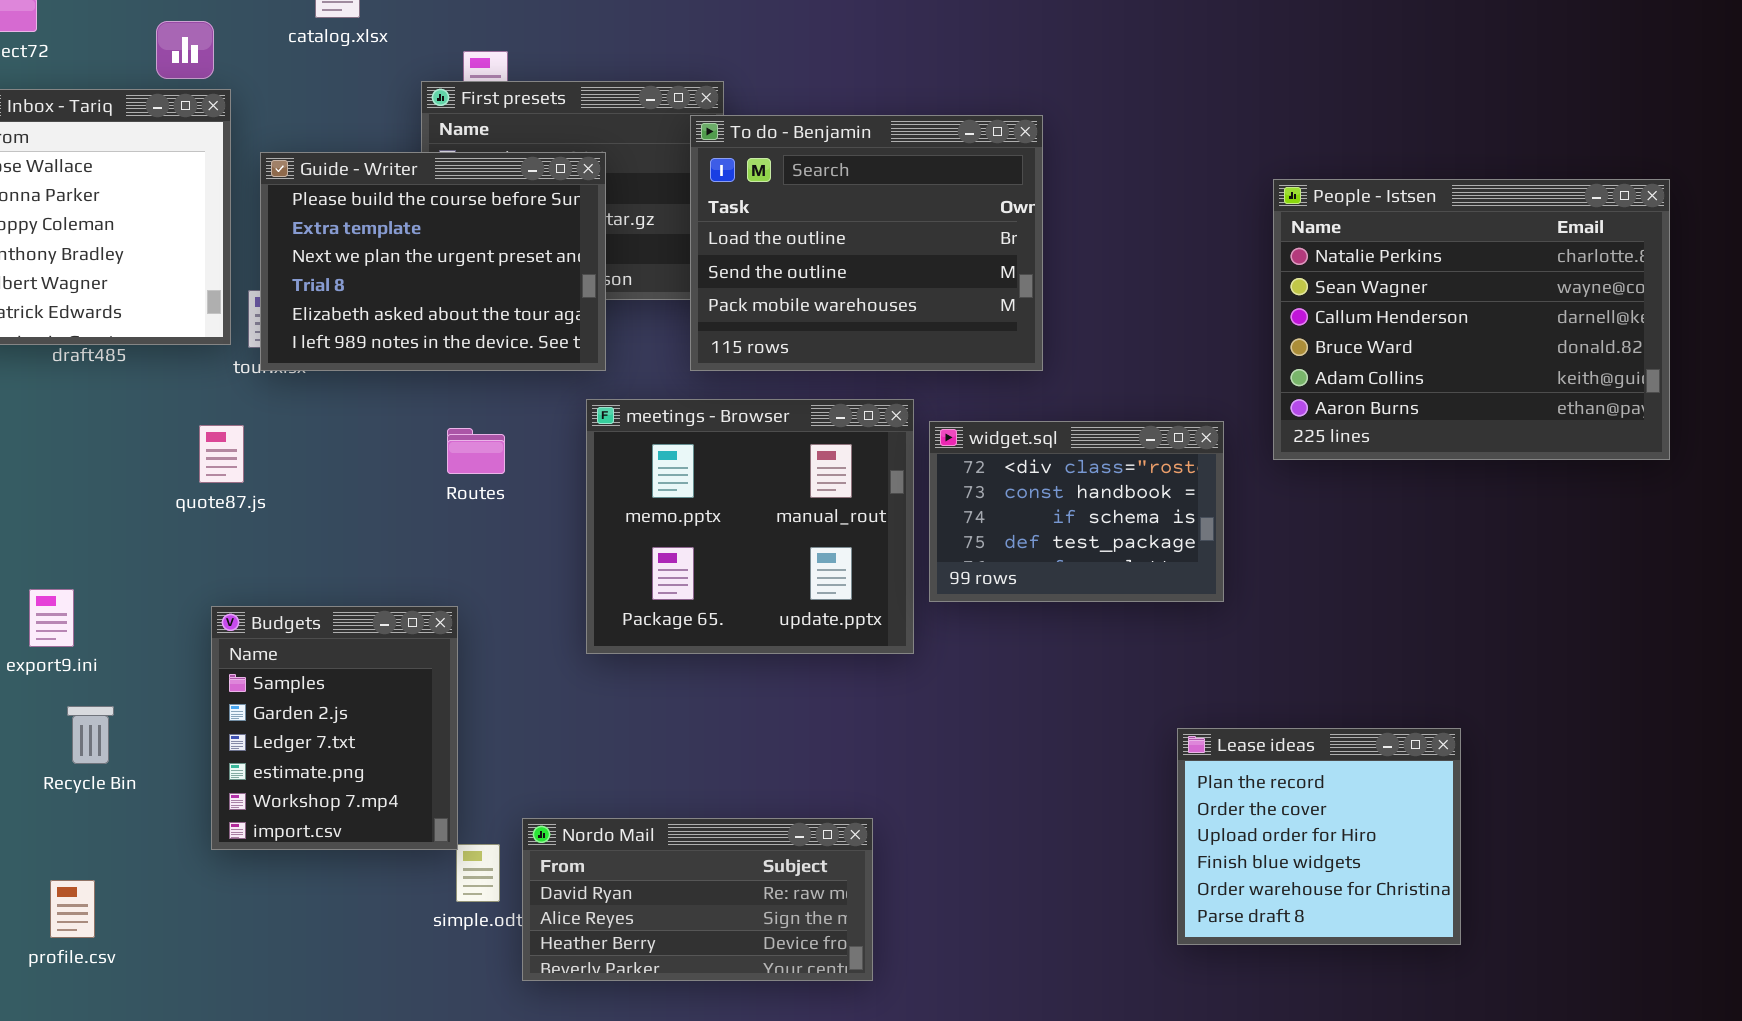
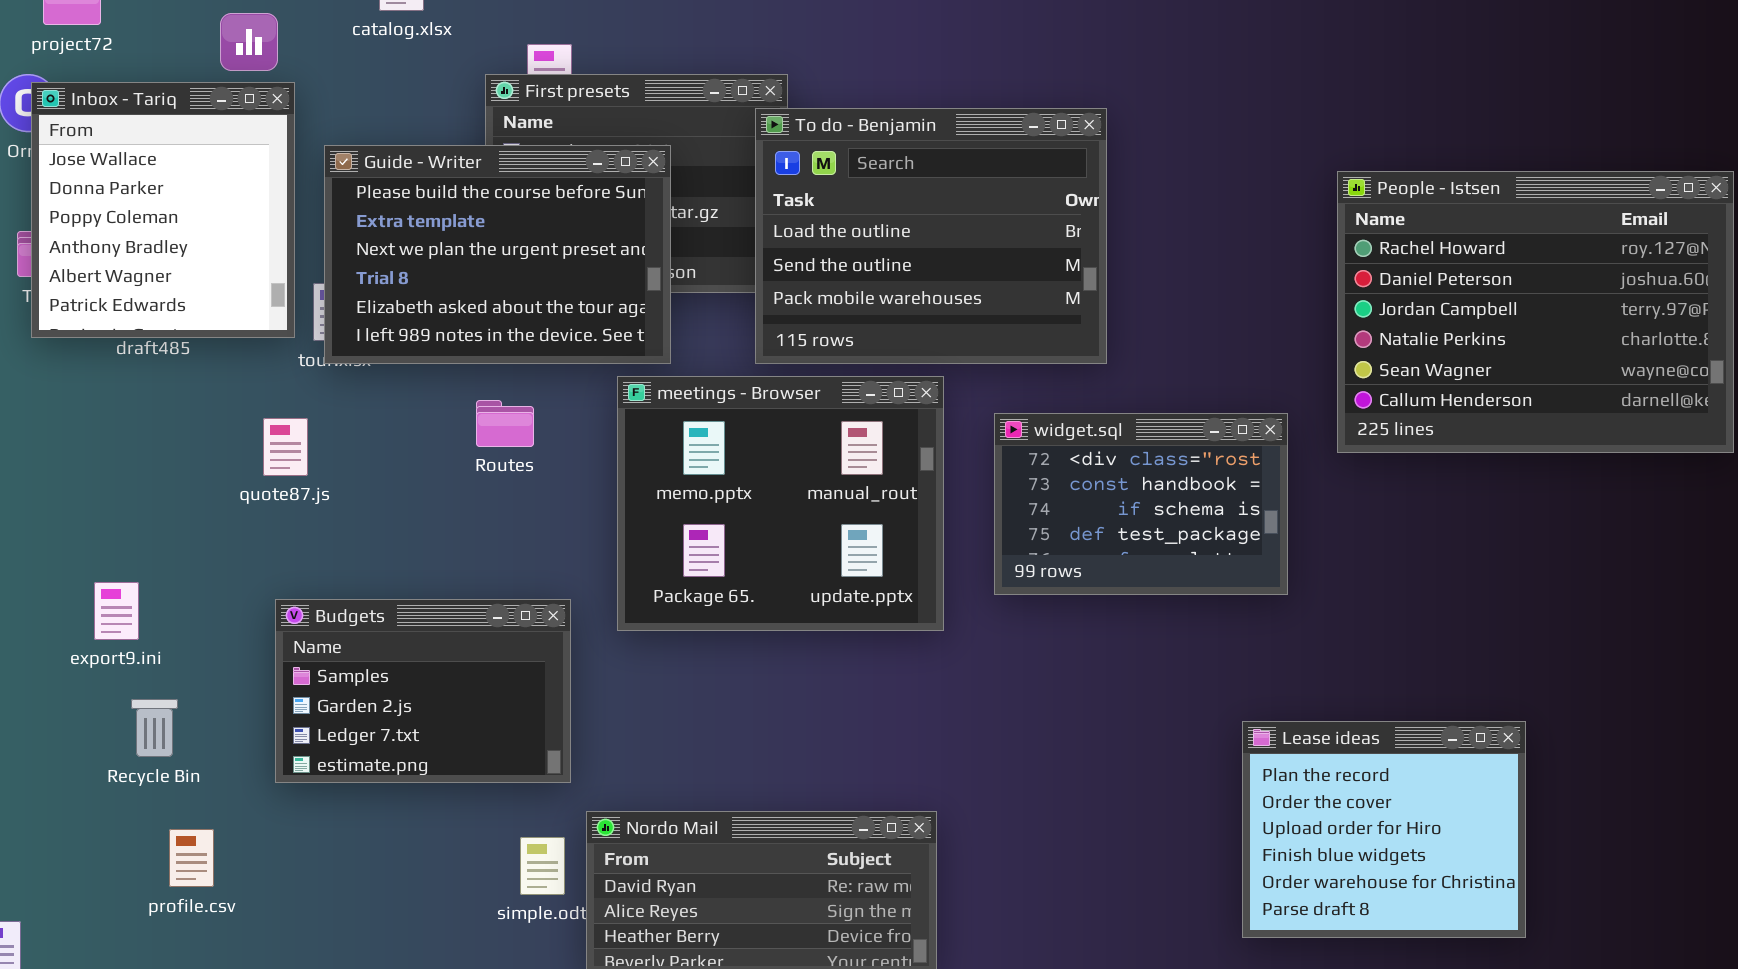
People - Istsen: [1273,179,1670,460] -> [1337,171,1734,453], scrolled up 3 rows
meetings - Browser: [586,399,914,654] -> [617,376,944,631], moved
Routes: [447,428,505,474] -> [476,400,534,447], moved
Budgets: [211,606,458,850] -> [275,599,571,783], resized
profile.csv: [50,880,95,938] -> [169,829,214,887], moved

